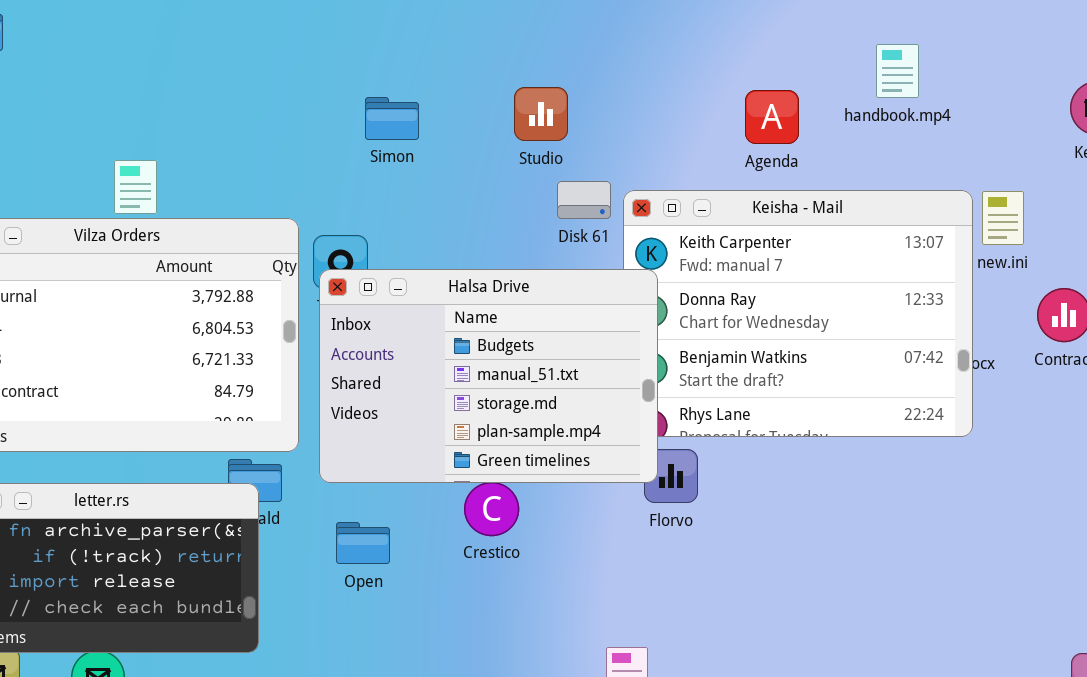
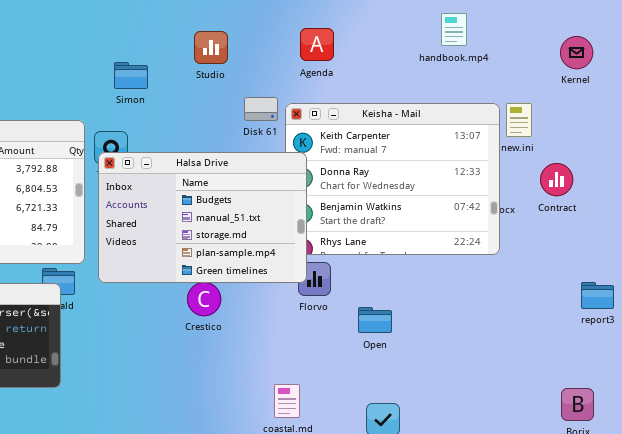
Studio: [514,87,568,141] -> [194,31,228,64], moved
Agenda: [745,90,799,144] -> [300,28,334,61], moved
Simon: [365,97,419,140] -> [114,62,148,89], moved
Open: [336,522,390,564] -> [358,307,392,333], moved

